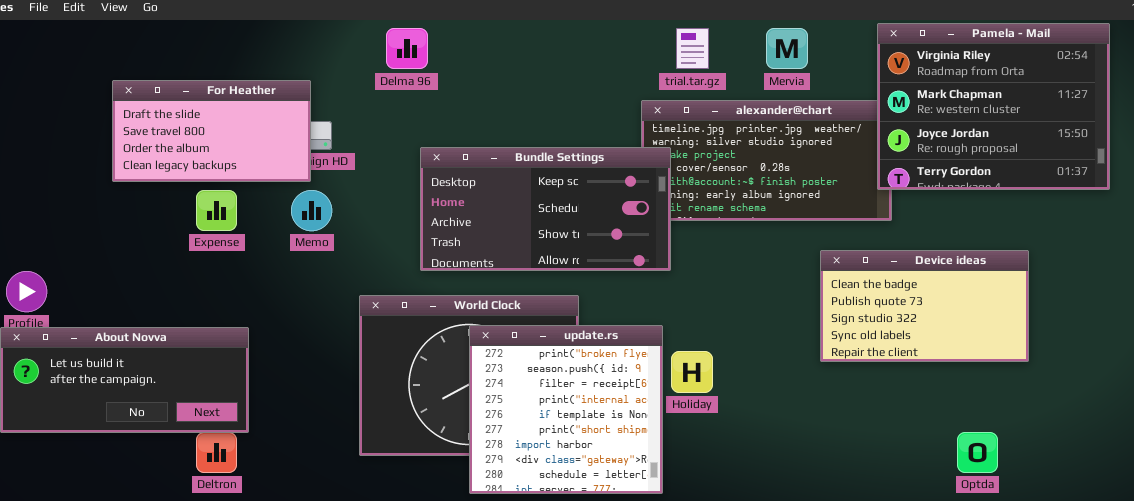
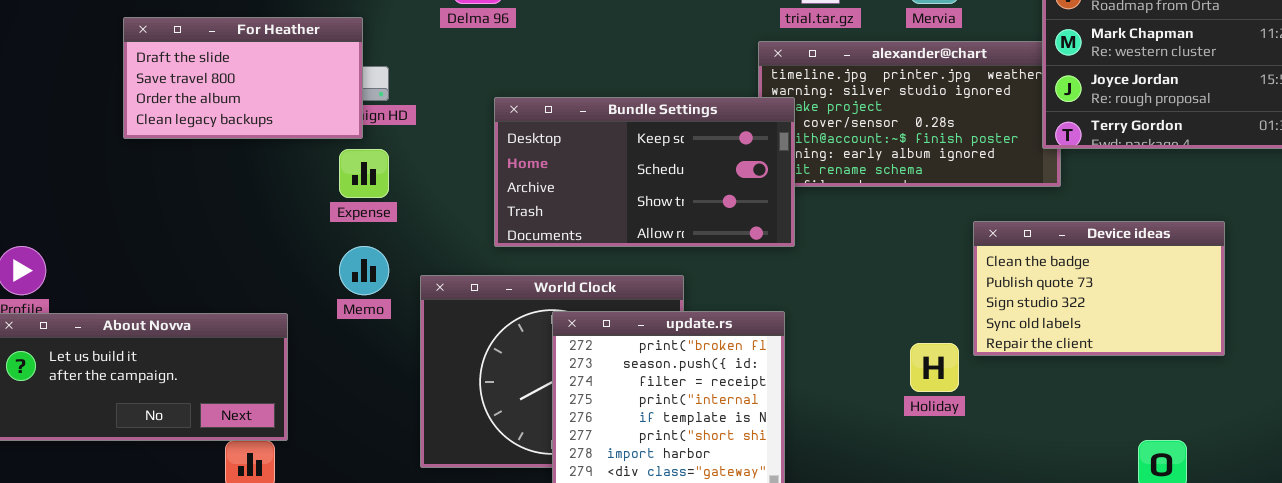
Expense: [196,190,237,231] -> [339,149,389,198], moved
Memo: [291,190,332,231] -> [339,246,389,295], moved
Holiday: [671,351,713,393] -> [910,343,959,392], moved

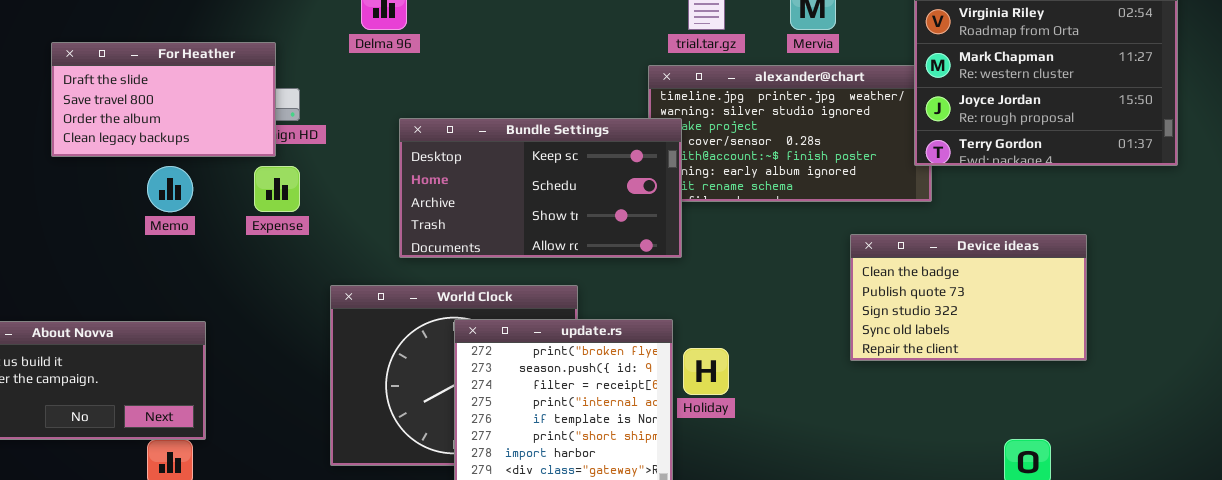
Memo: [339,246,389,295] -> [147,166,193,212], moved
Holiday: [910,343,959,392] -> [683,348,729,395], moved

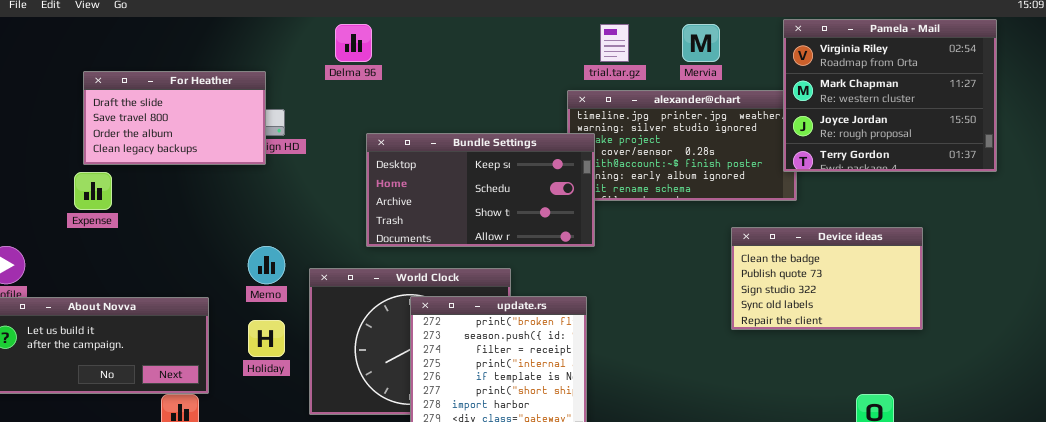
Memo: [147,166,193,212] -> [248,246,285,284], moved
Expense: [254,166,300,212] -> [74,172,112,210], moved
Holiday: [683,348,729,395] -> [248,320,285,357], moved

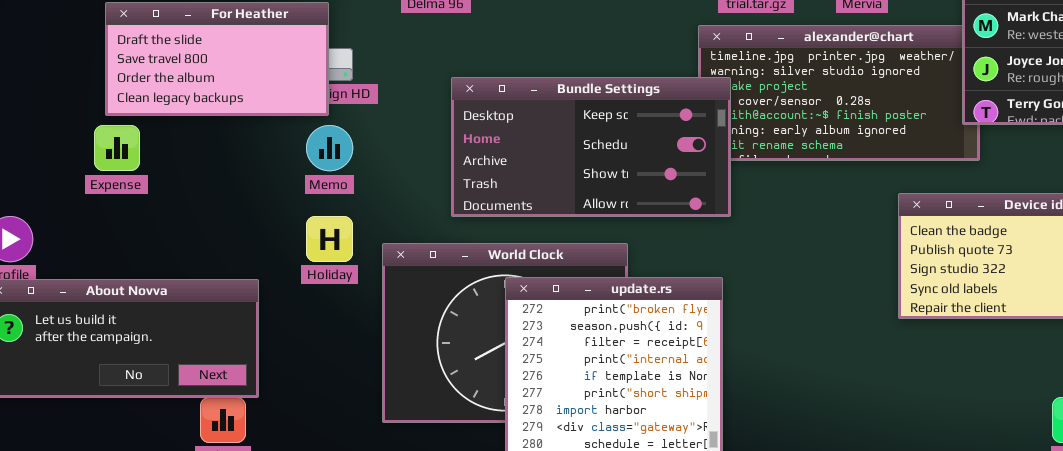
Memo: [248,246,285,284] -> [306,125,353,171], moved
Holiday: [248,320,285,357] -> [306,216,353,262], moved

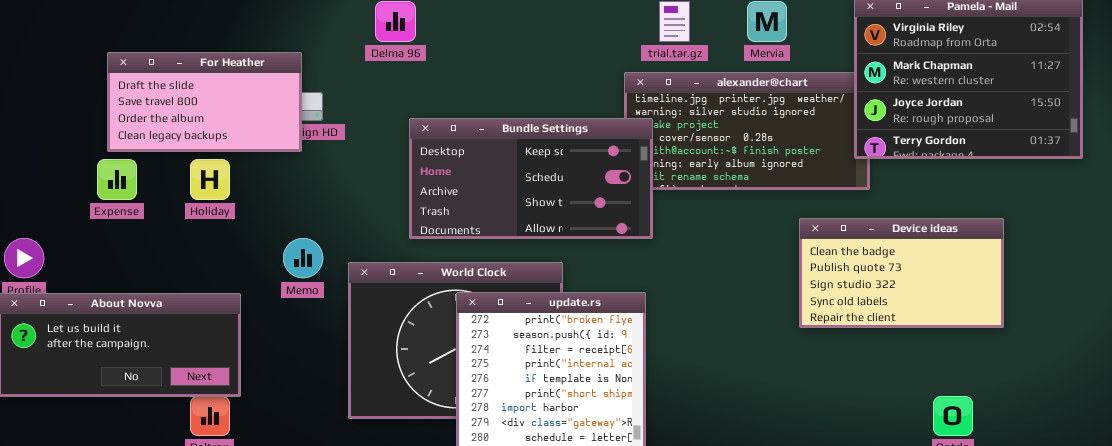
Memo: [306,125,353,171] -> [283,238,323,278], moved
Holiday: [306,216,353,262] -> [190,159,230,200], moved

